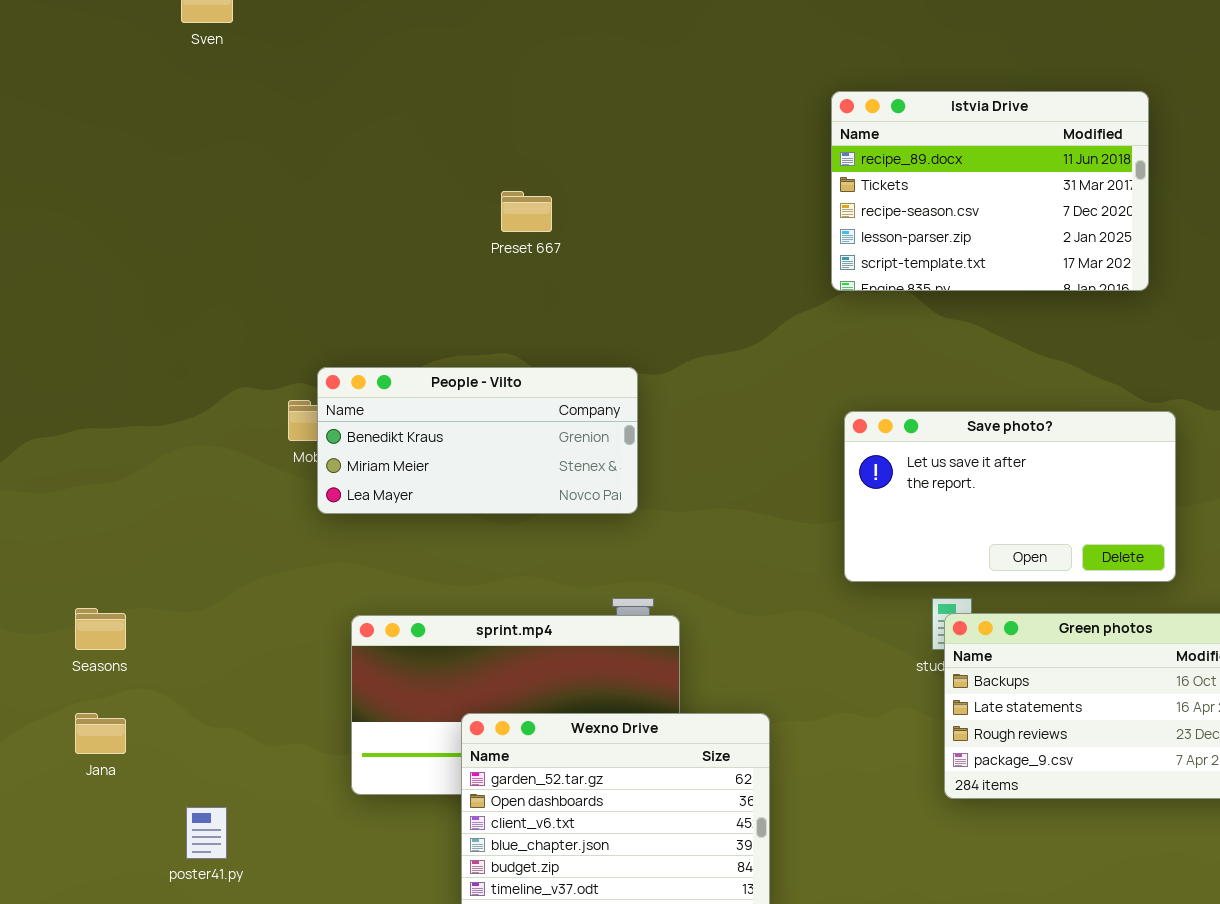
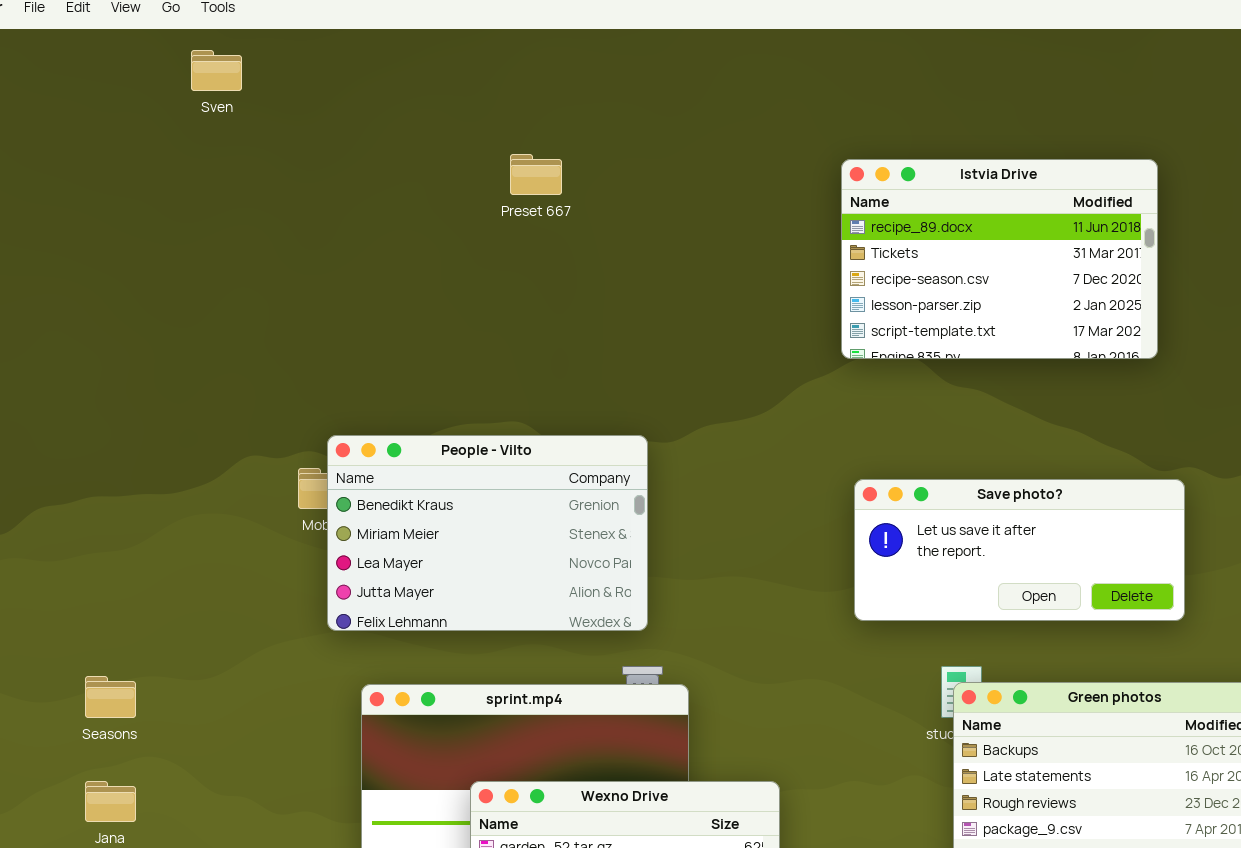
Preset 667: [501,191,552,232] -> [510,154,562,195], moved
People - Vilto: [317,367,638,514] -> [327,435,648,631], resized
Save photo?: [844,411,1176,582] -> [854,479,1185,621], resized

